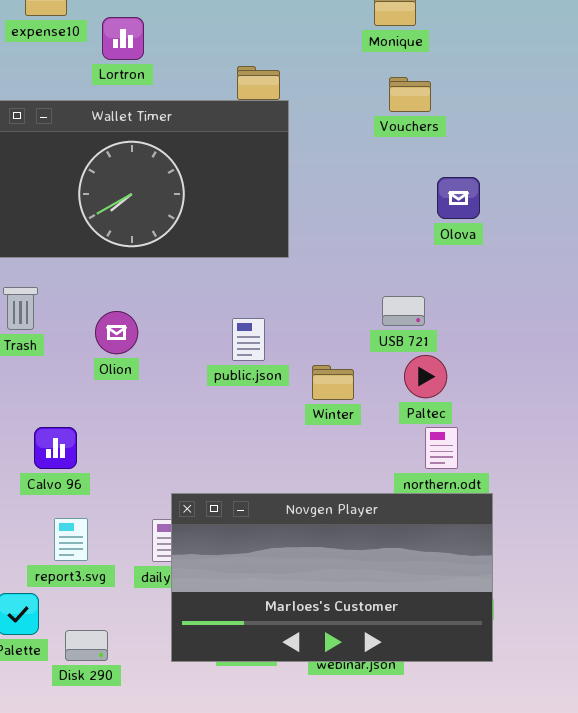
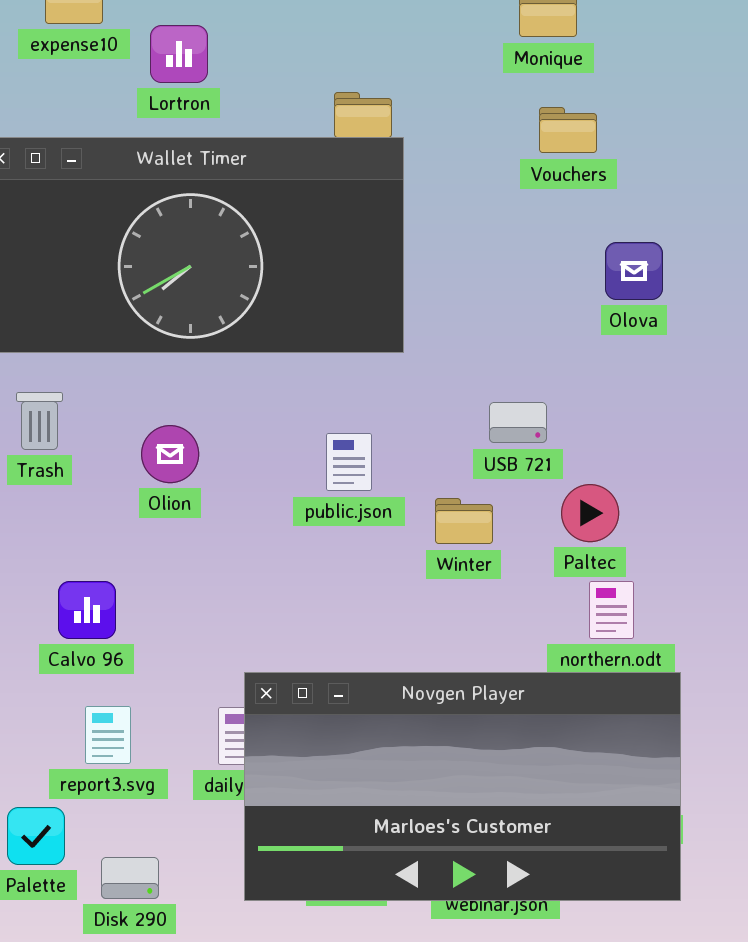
USB 721: [382,296,425,326] -> [489,402,547,443], moved

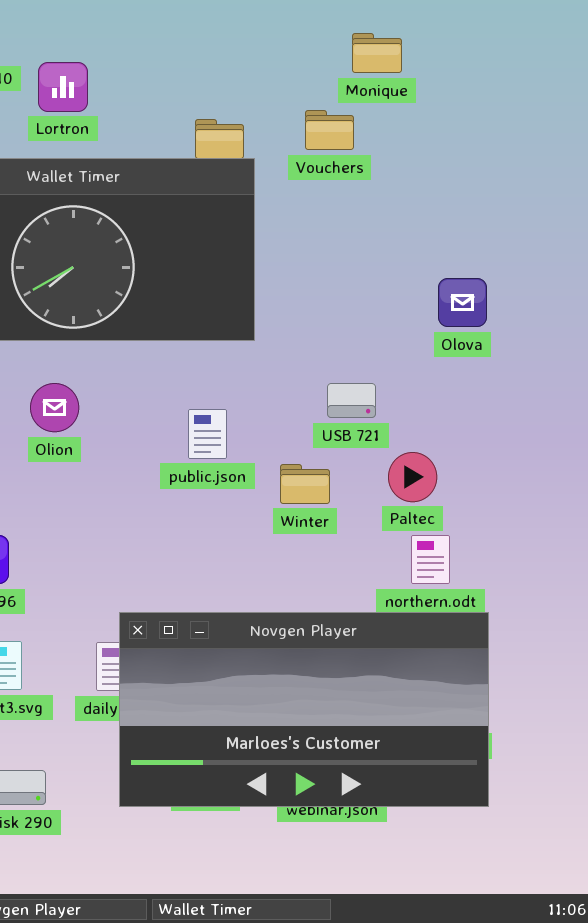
Vouchers: [539,107,597,153] -> [305,110,354,150], moved
Olova: [605,242,663,300] -> [438,278,487,327], moved
Olion: [141,425,199,483] -> [30,383,79,432], moved

